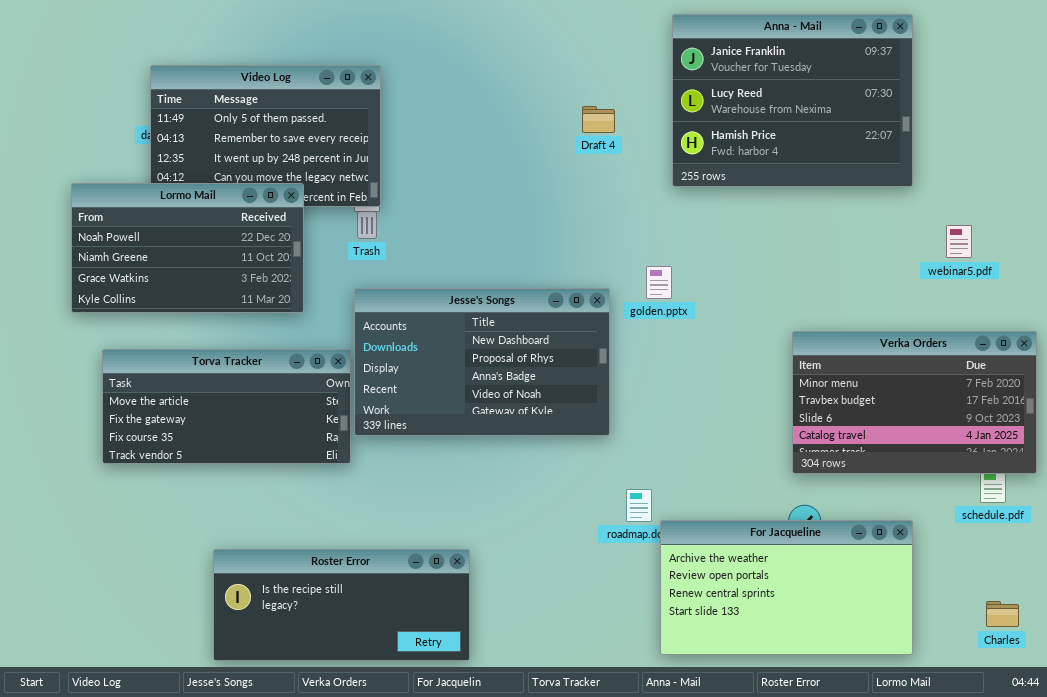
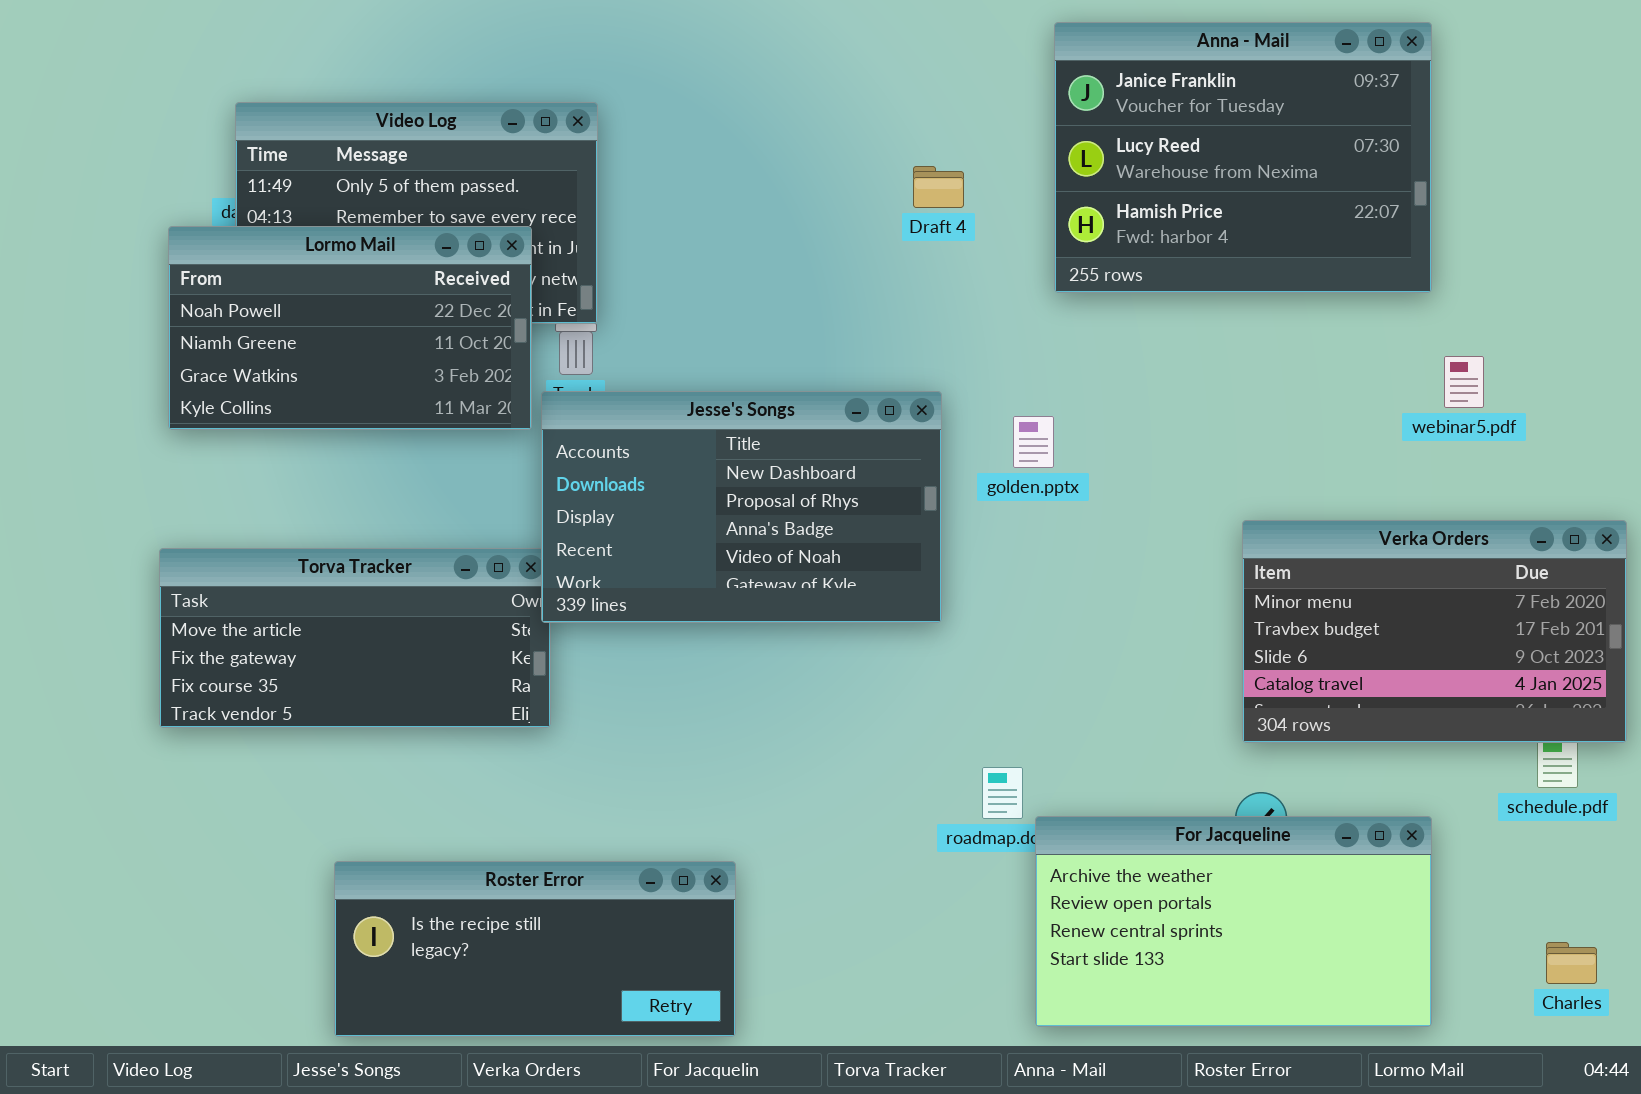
Lormo Mail: [71,183,304,313] -> [168,226,532,430], moved
webinar5.pdf: [946,225,972,258] -> [1444,356,1484,408], moved
Jesse's Songs: [354,288,610,436] -> [541,391,942,623], moved

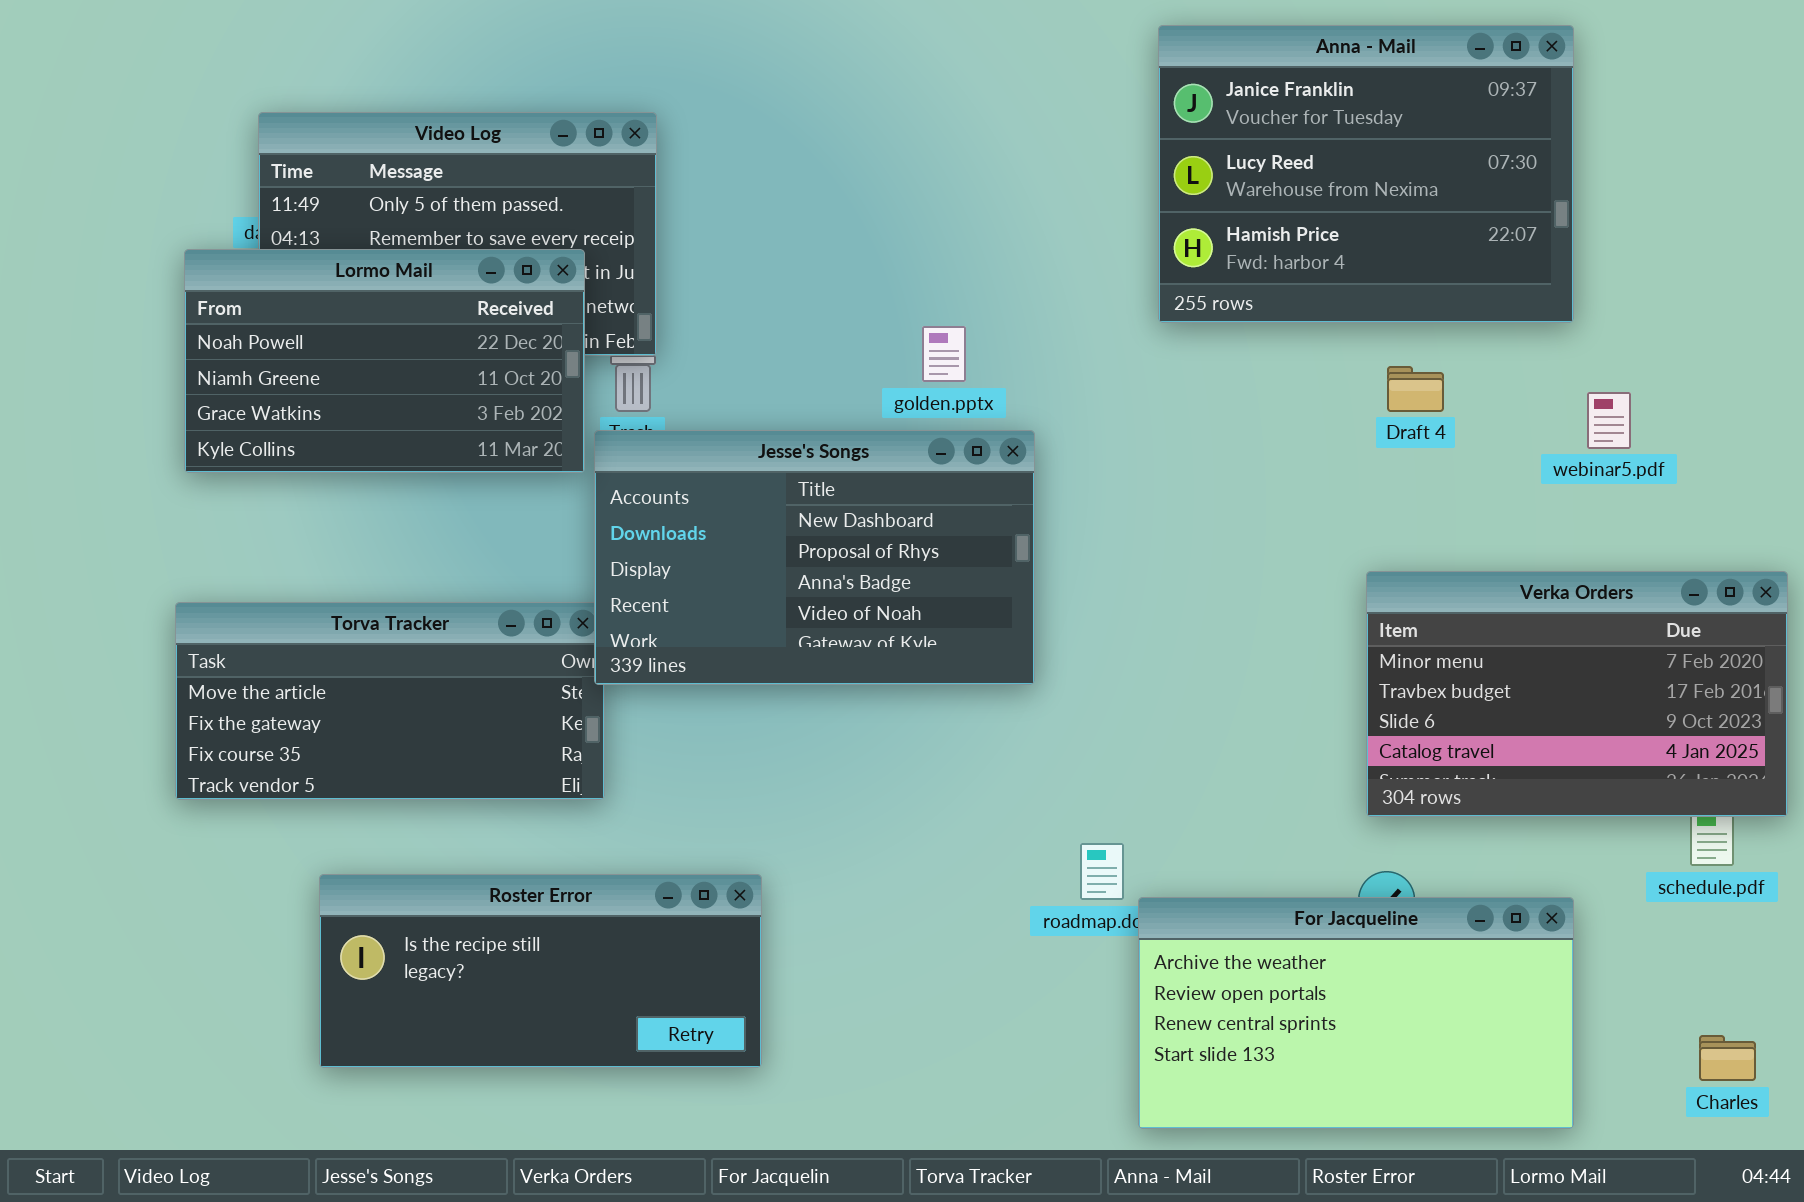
Draft 4: [913,166,964,208] -> [1387,366,1444,412], moved
golden.pptx: [1013,416,1054,468] -> [922,326,966,382], moved
Roster Error: [334,861,736,1037] -> [319,874,762,1068], moved

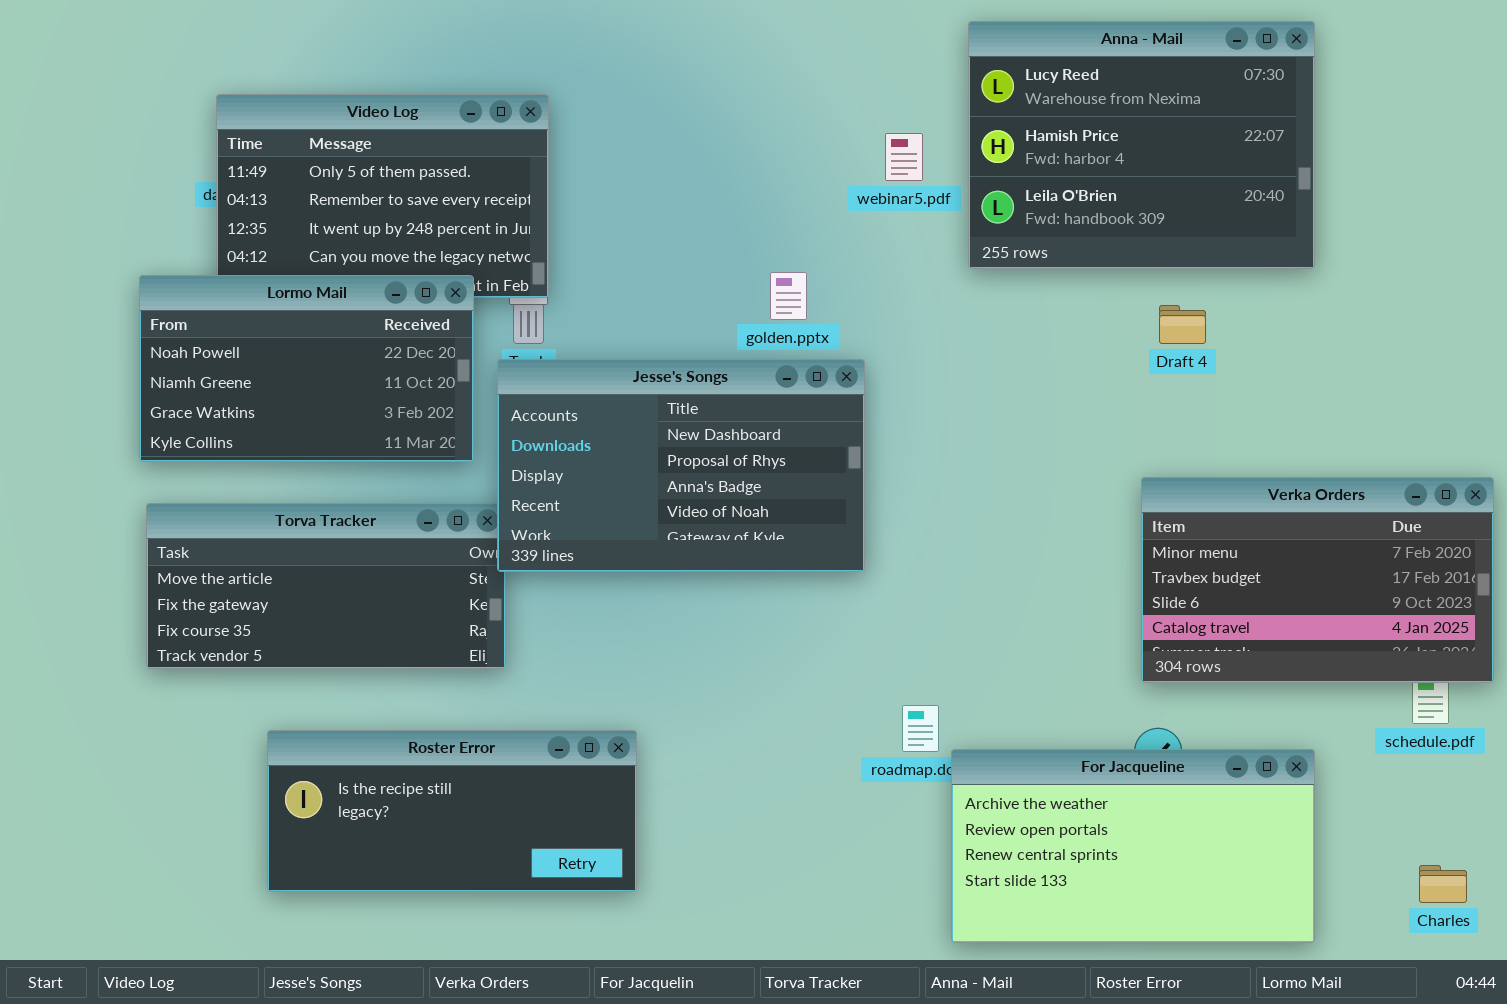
Anna - Mail: [1158,25,1574,323] -> [968,21,1315,269], scrolled down 1 row
Lormo Mail: [184,249,585,473] -> [139,275,474,462], moved
webinar5.pdf: [1587,392,1631,449] -> [885,133,923,181], moved

